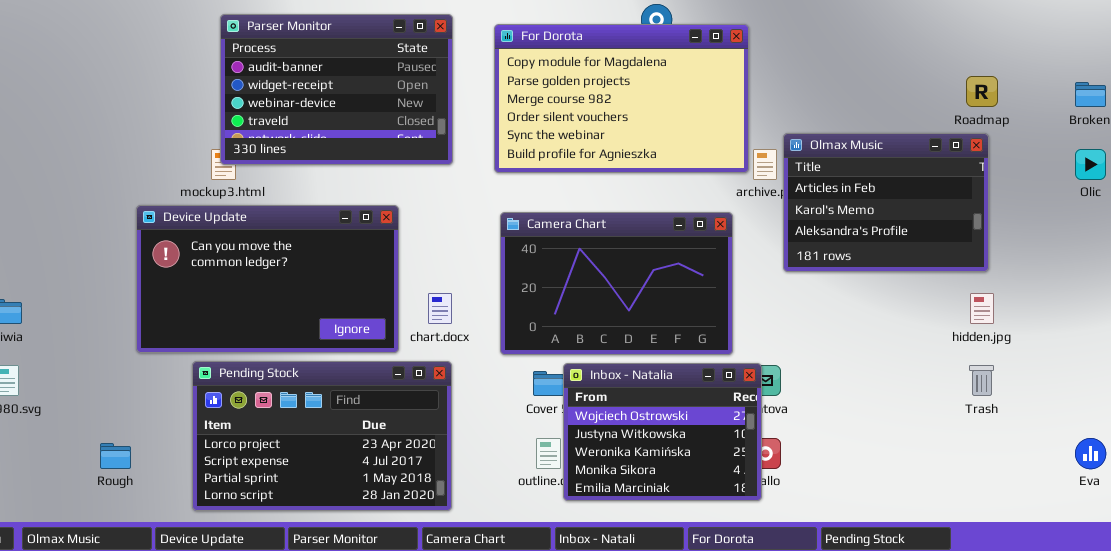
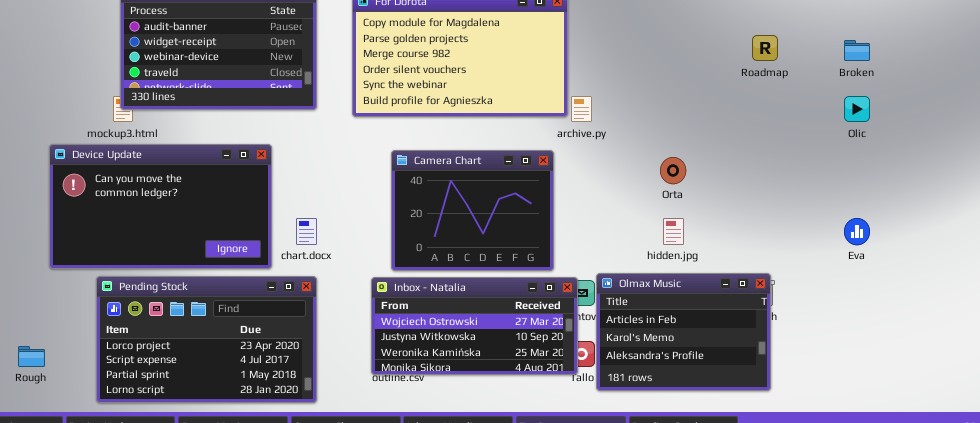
Olmax Music: [783,133,989,272] -> [596,273,771,391], moved
Camera Chart: [500,212,733,355] -> [391,150,554,271], resized
hidden.jpg: [970,293,994,324] -> [663,218,684,245], moved
Inbox - Natalia: [563,363,762,501] -> [371,277,578,375], resized
Eva: [1075,438,1106,469] -> [844,218,870,245], moved

